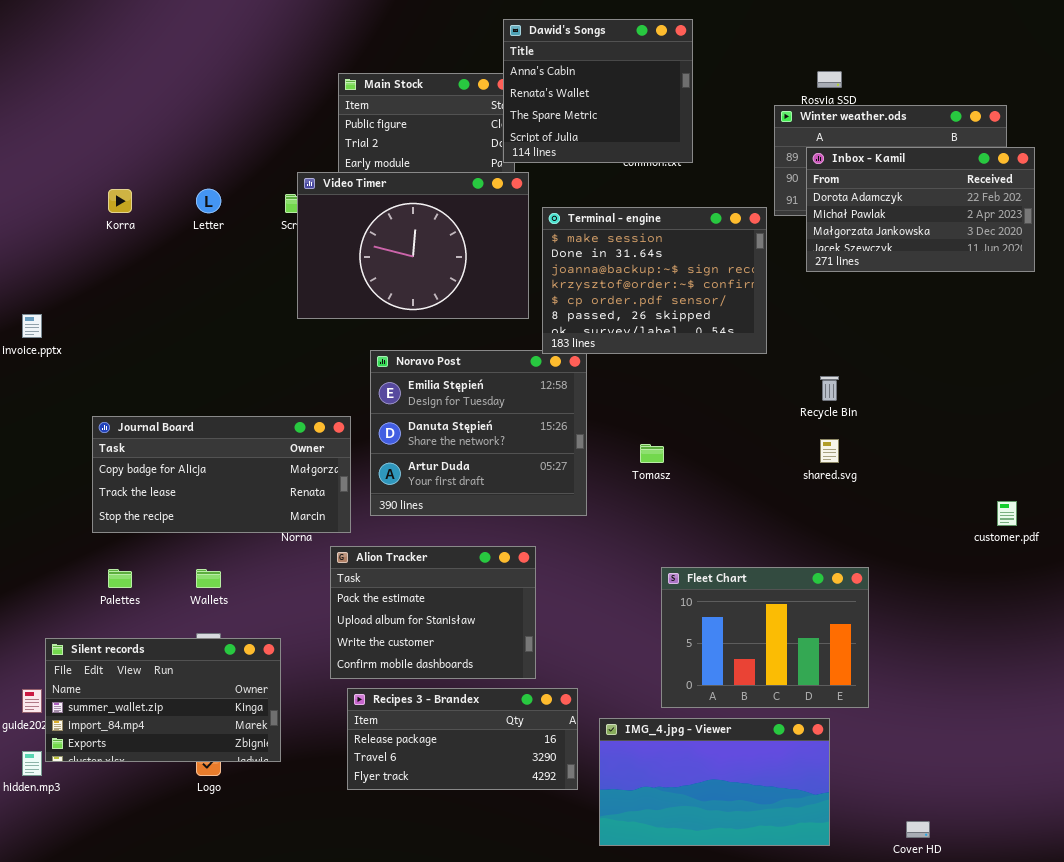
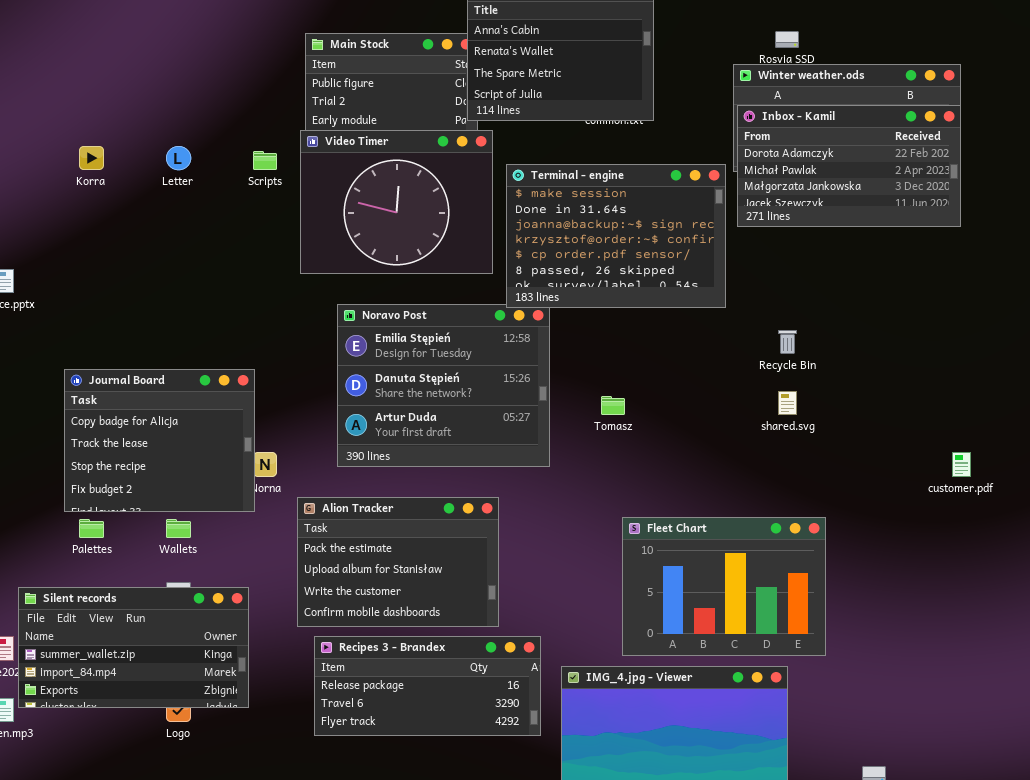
Inbox - Kamil: [806,147,1035,272] -> [737,105,961,227], moved
Video Timer: [297,172,529,319] -> [300,130,493,274], resized
Journal Board: [92,416,351,533] -> [64,369,255,512], resized

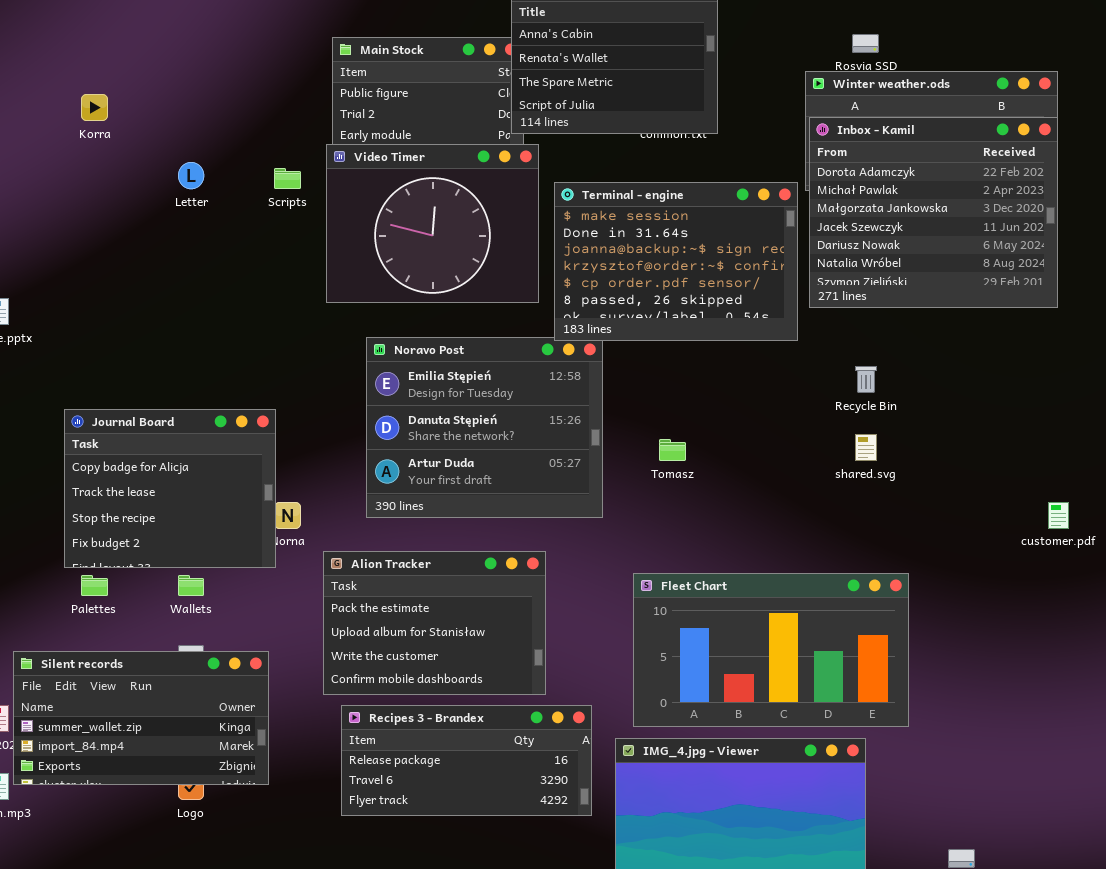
Inbox - Kamil: [737,105,961,227] -> [809,117,1058,308], resized
Korra: [79,146,104,170] -> [81,94,108,121], moved
Fleet Chart: [622,517,826,656] -> [633,573,909,727], resized

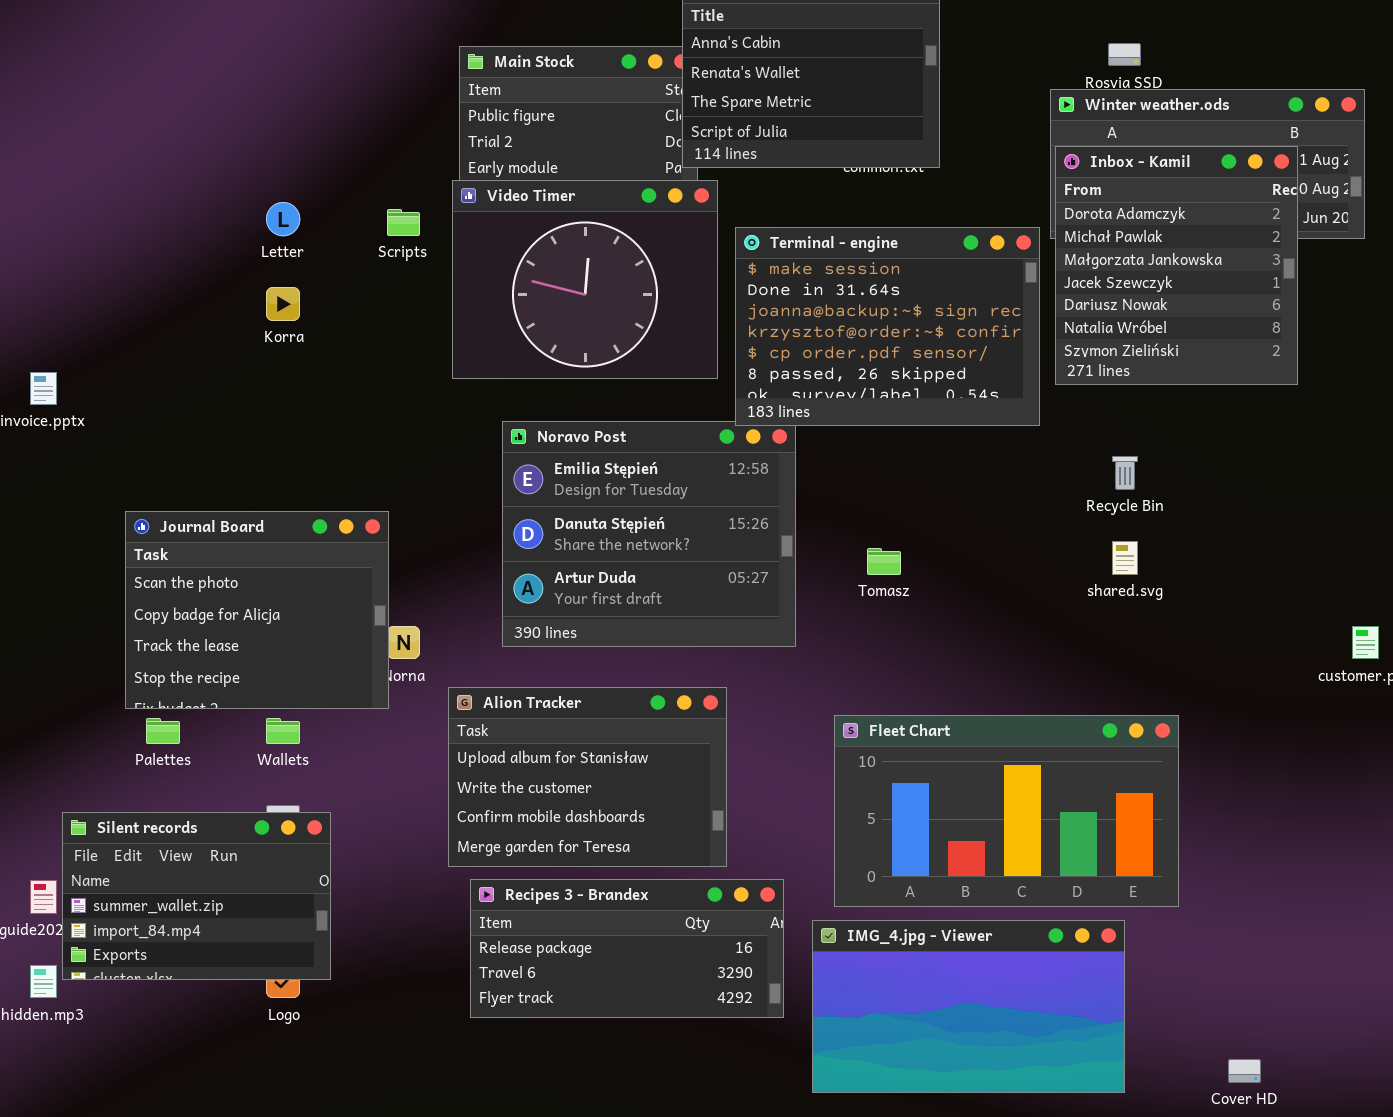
Korra: [81,94,108,121] -> [266,287,300,321], moved
Inbox - Kamil: [809,117,1058,308] -> [1055,146,1298,385], resized
Journal Board: [64,409,276,568] -> [125,511,389,709], scrolled up 1 row
Alion Tracker: [323,551,546,695] -> [448,687,727,867], scrolled down 1 row
Silent records: [13,651,269,785] -> [62,812,331,980], resized

